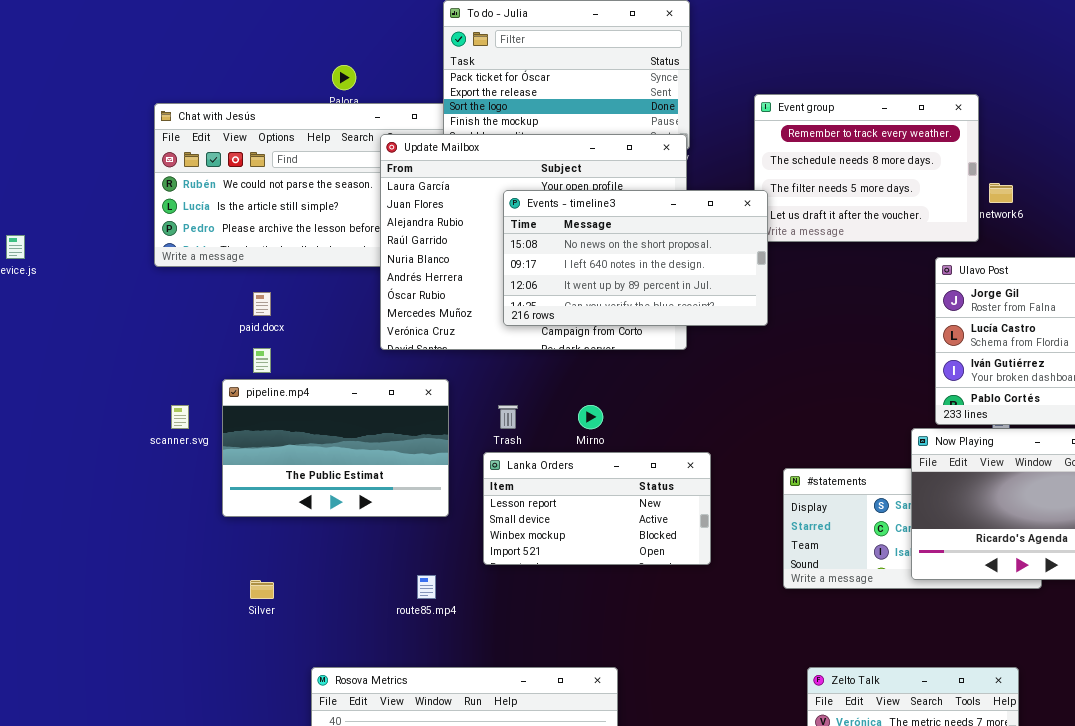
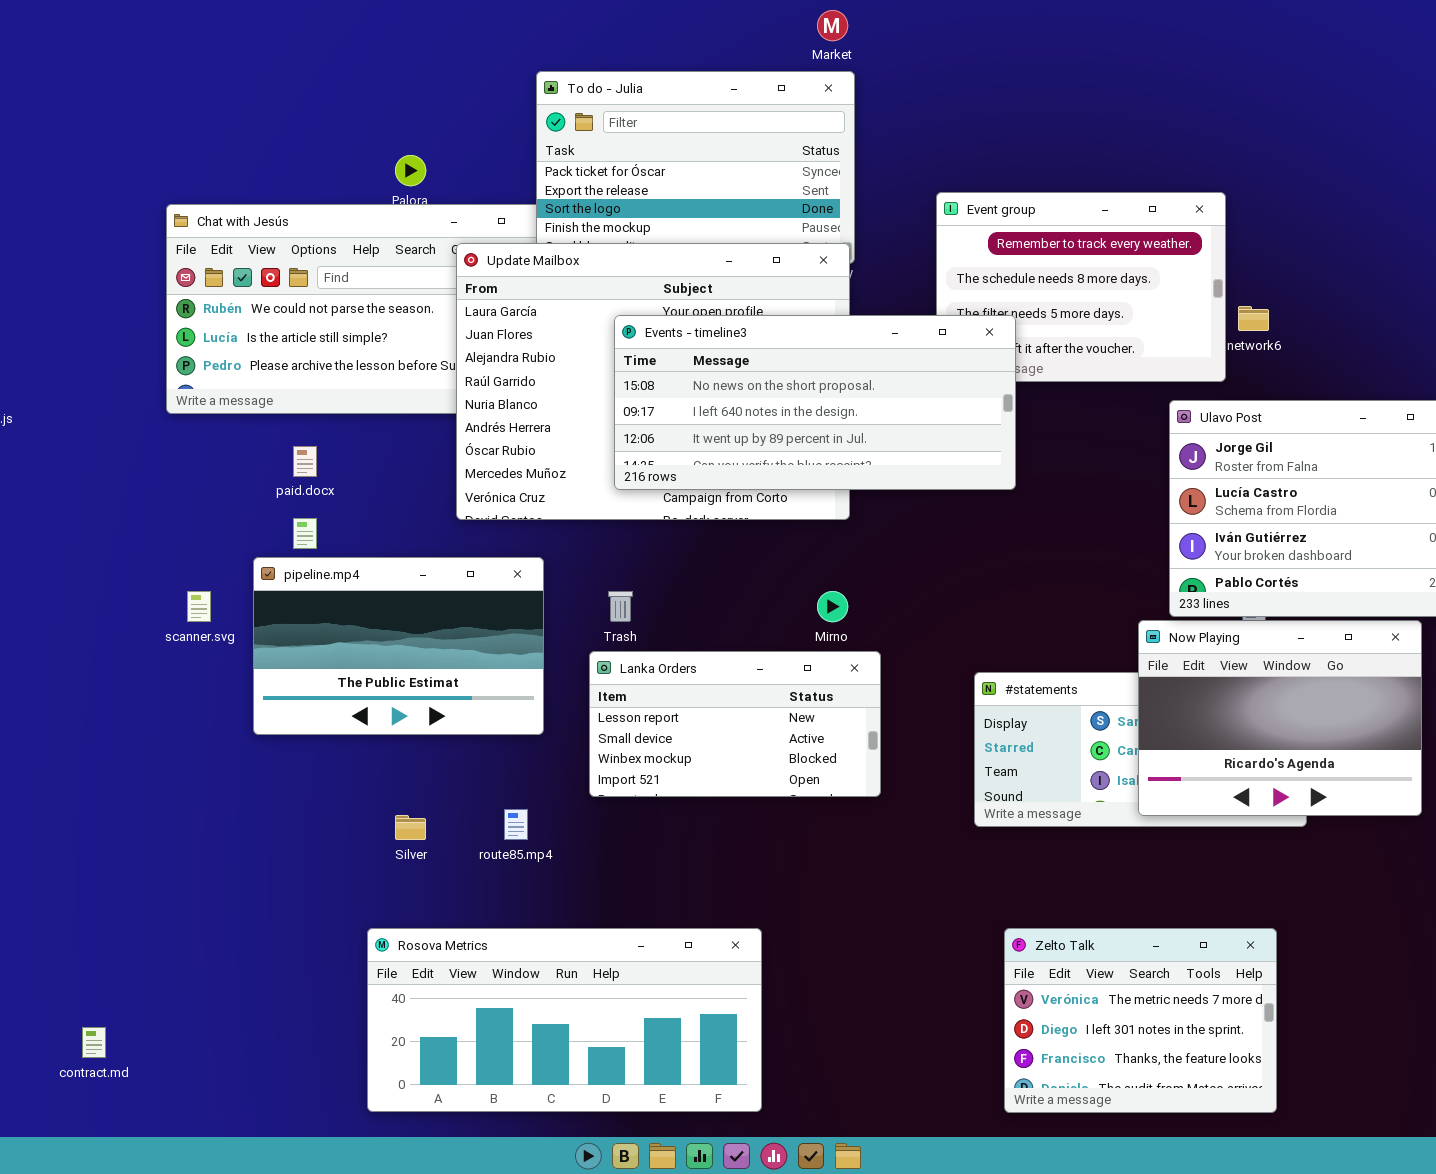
Events - timeline3: [503,190,768,326] -> [614,315,1016,490], resized
Mirno: [578,405,603,429] -> [817,591,848,622], moved
Silver: [250,580,274,599] -> [395,815,426,840], moved

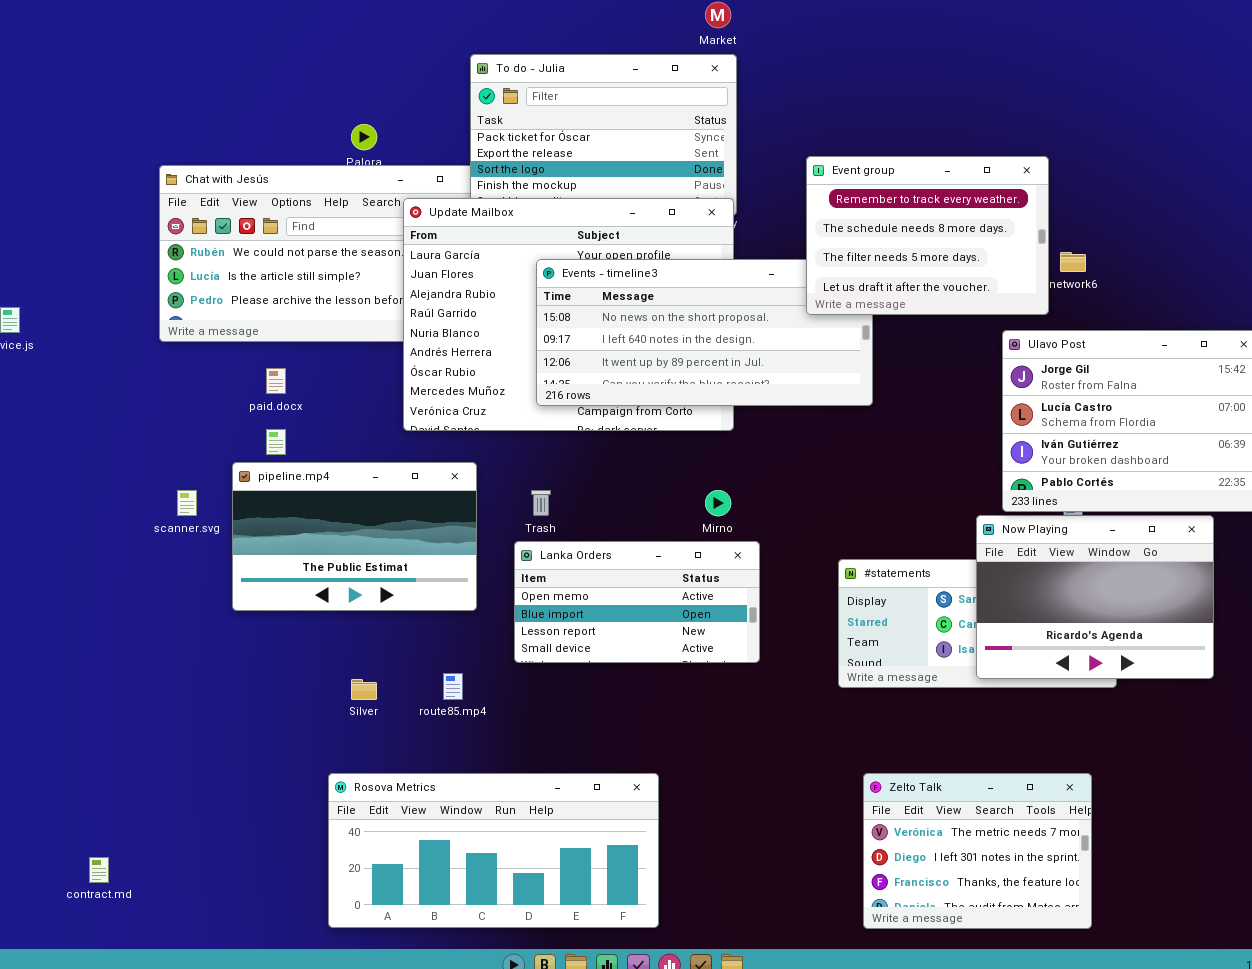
Event group: [936,192,1226,382] -> [806,156,1049,315], raised
Lanka Orders: [589,651,881,797] -> [514,541,760,663], scrolled up 2 rows

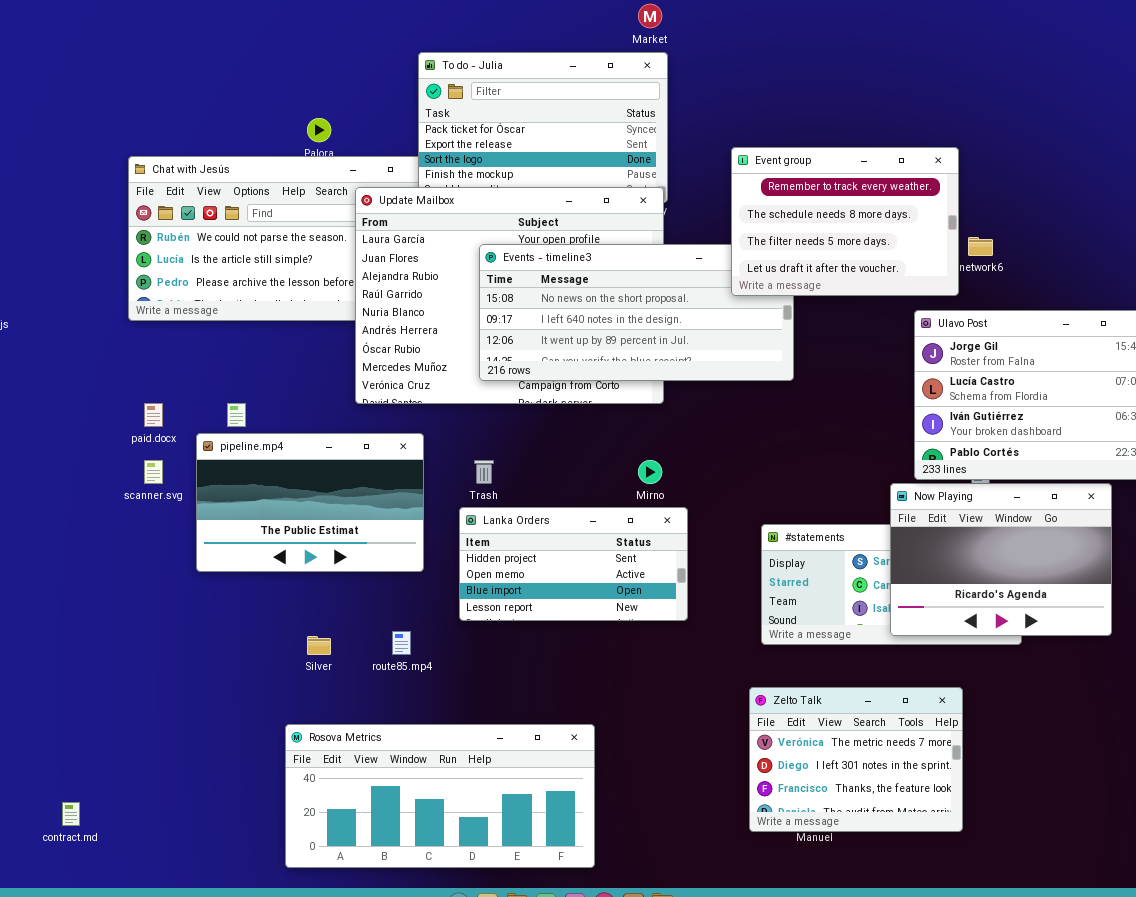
paid.docx: [266,368,286,394] -> [144,403,163,427], moved
Lanka Orders: [514,541,760,663] -> [459,507,688,621], scrolled up 1 row
Zelto Talk: [863,773,1092,929] -> [749,687,963,832], moved

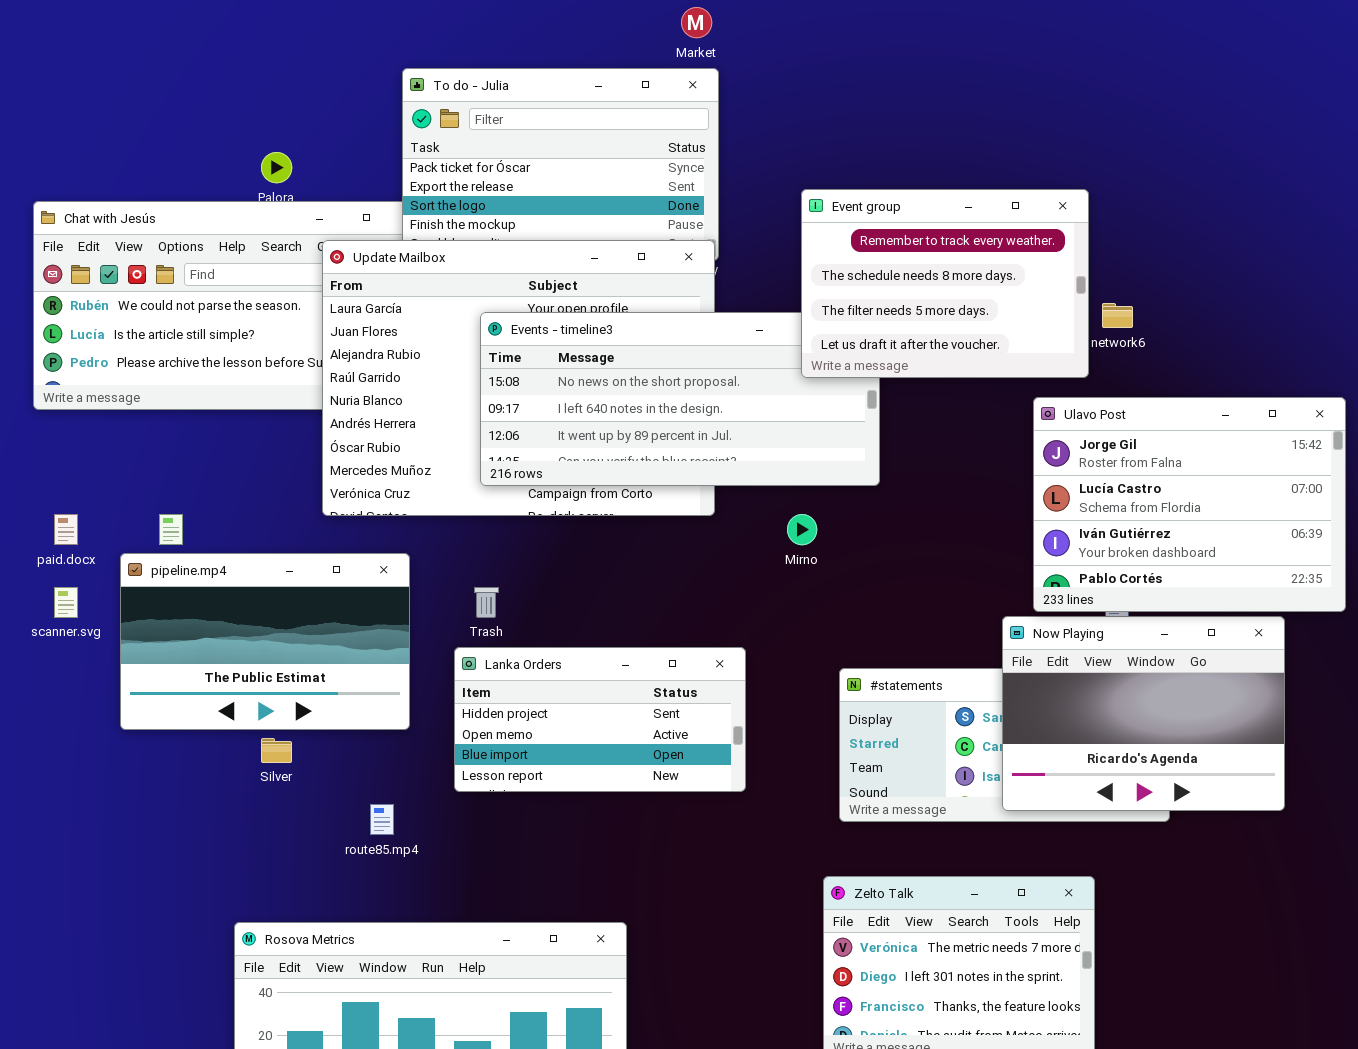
Mirno: [638,460,662,484] -> [787,514,817,545], moved
Silver: [307,636,331,655] -> [261,738,292,763], moved

